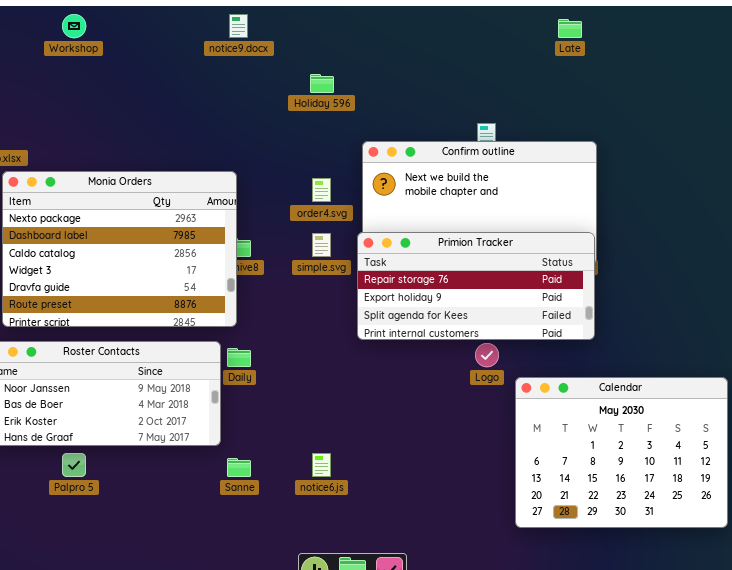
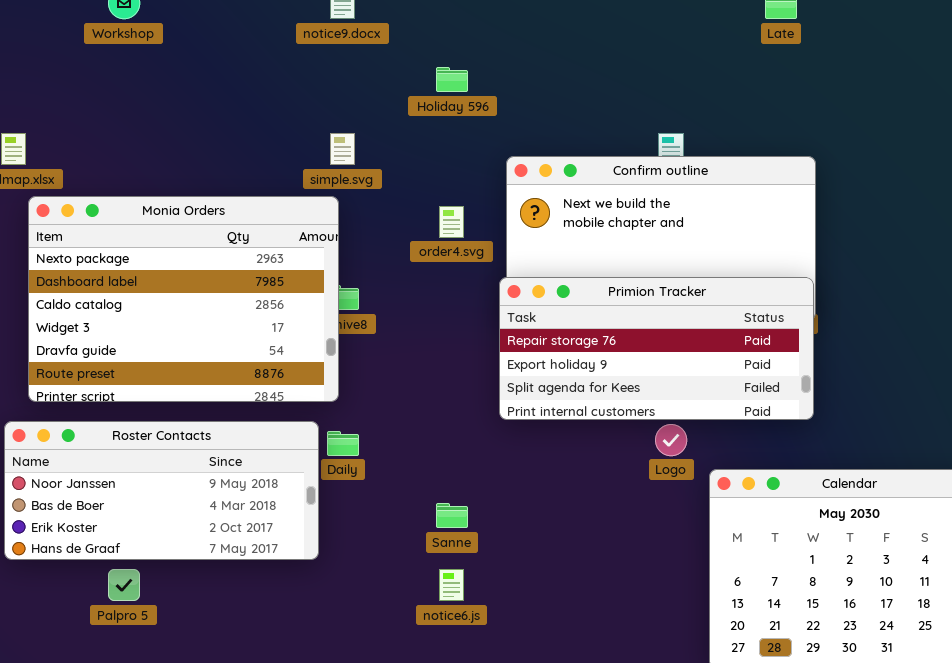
simple.svg: [312,233,331,257] -> [330,133,355,165], moved
Sanne: [227,458,251,477] -> [436,503,468,528], moved

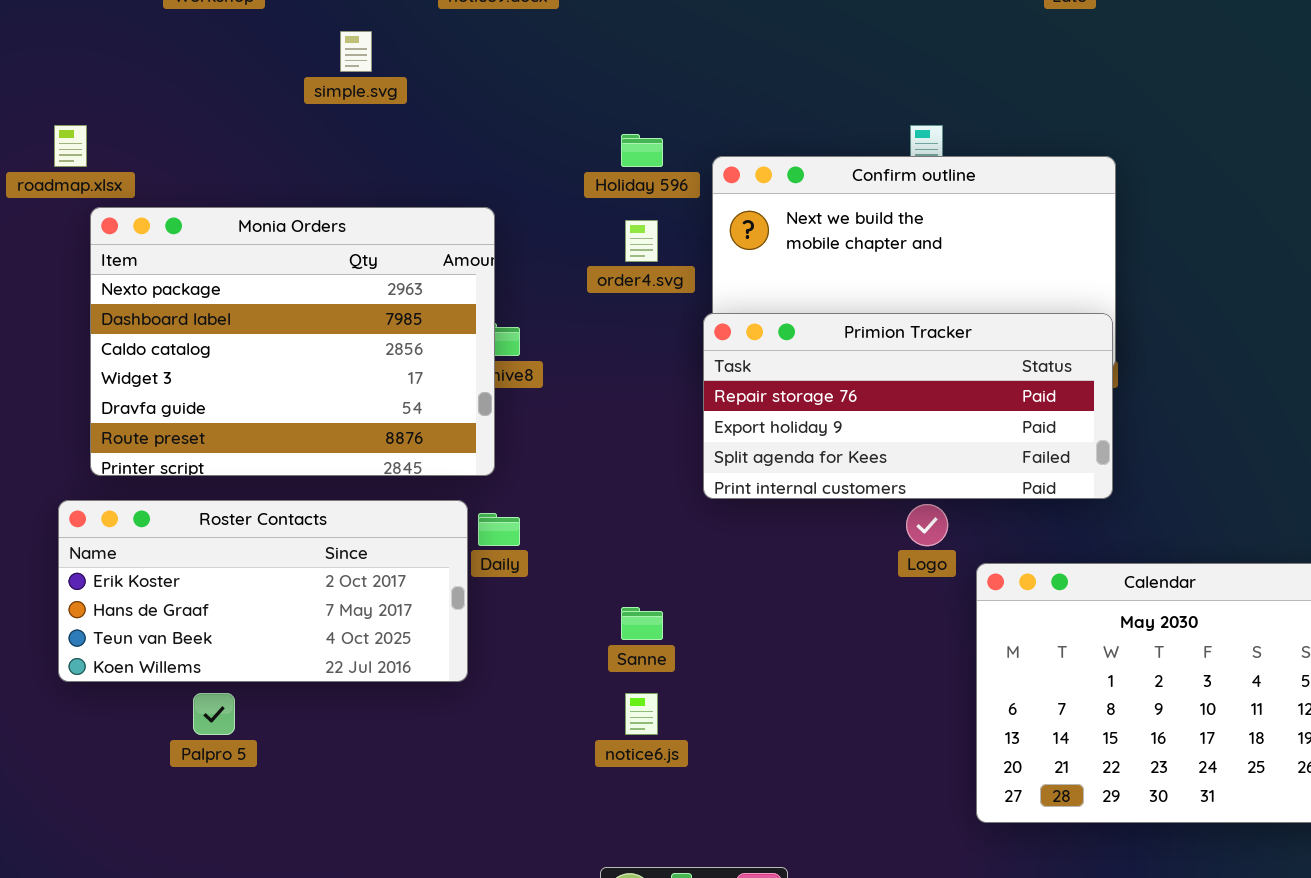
Holiday 596: [436,67,468,92] -> [621,134,663,167], moved
simple.svg: [330,133,355,165] -> [340,31,372,72], moved
Roster Contacts: [4,421,319,560] -> [58,500,468,682], scrolled down 2 rows

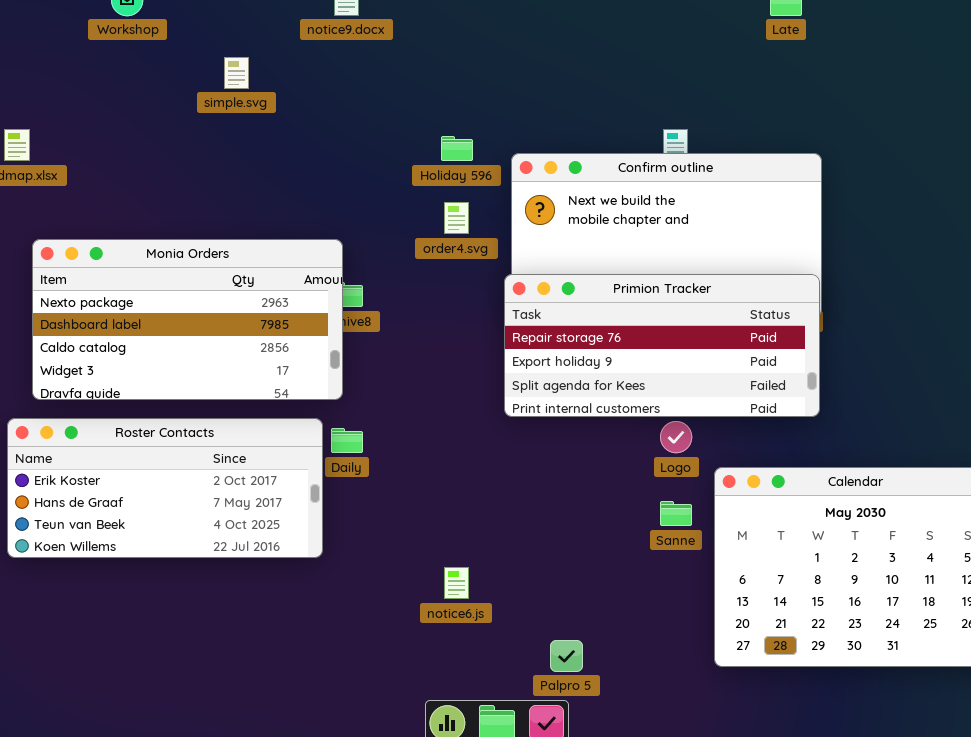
Monia Orders: [90,207,495,476] -> [32,239,343,400], resized
Sanne: [621,607,663,640] -> [660,501,692,526], moved
Palpro 5: [193,693,235,735] -> [550,640,583,672], moved

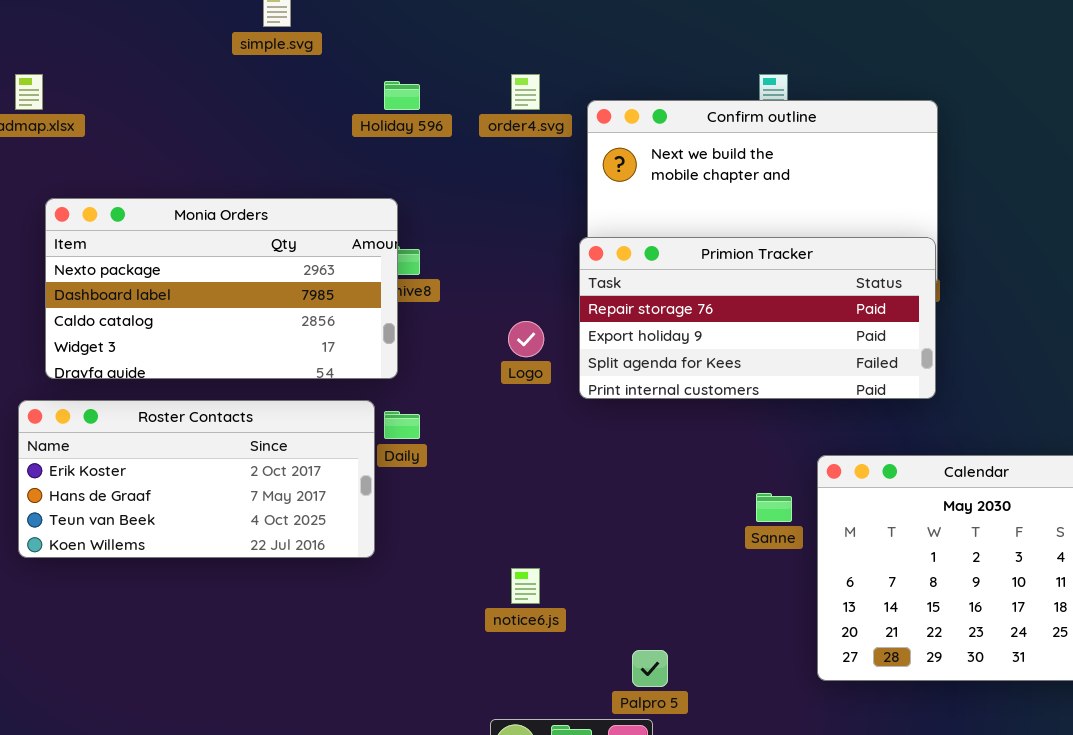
Holiday 596: [441,136,473,161] -> [384,81,420,110], moved
order4.svg: [444,202,469,234] -> [511,74,540,110], moved
Logo: [660,421,692,453] -> [508,321,544,357], moved

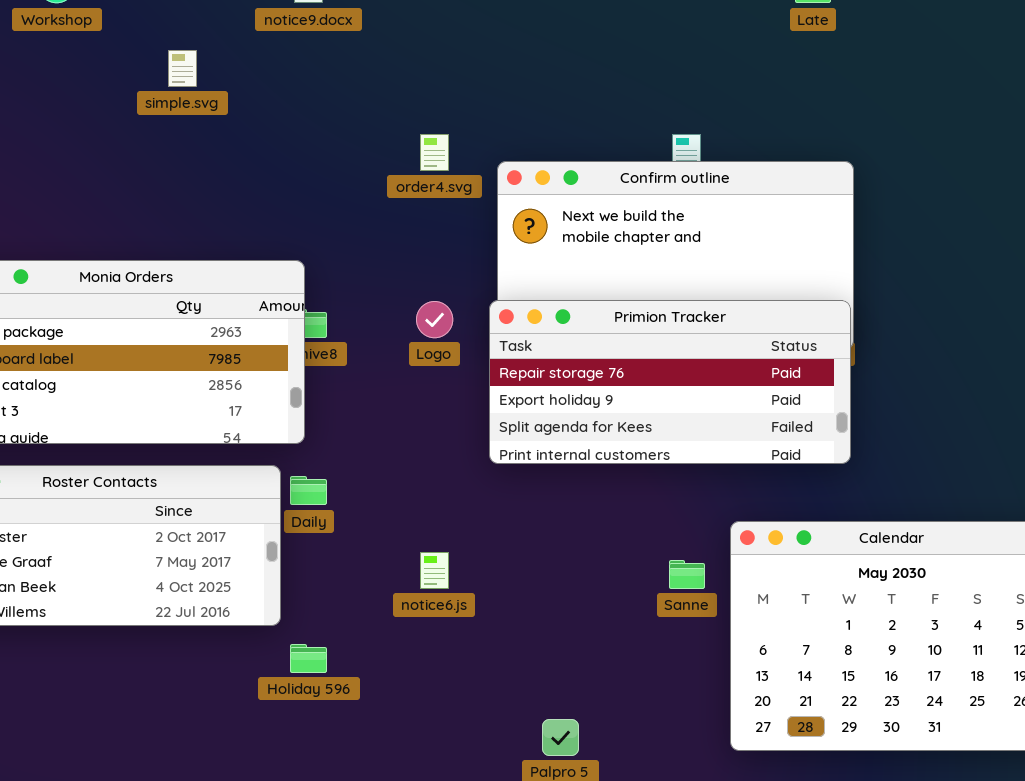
Holiday 596: [384,81,420,110] -> [290,644,327,673], moved
Logo: [508,321,544,357] -> [416,301,453,338], moved
notice6.js: [511,568,540,604] -> [420,552,449,589], moved

